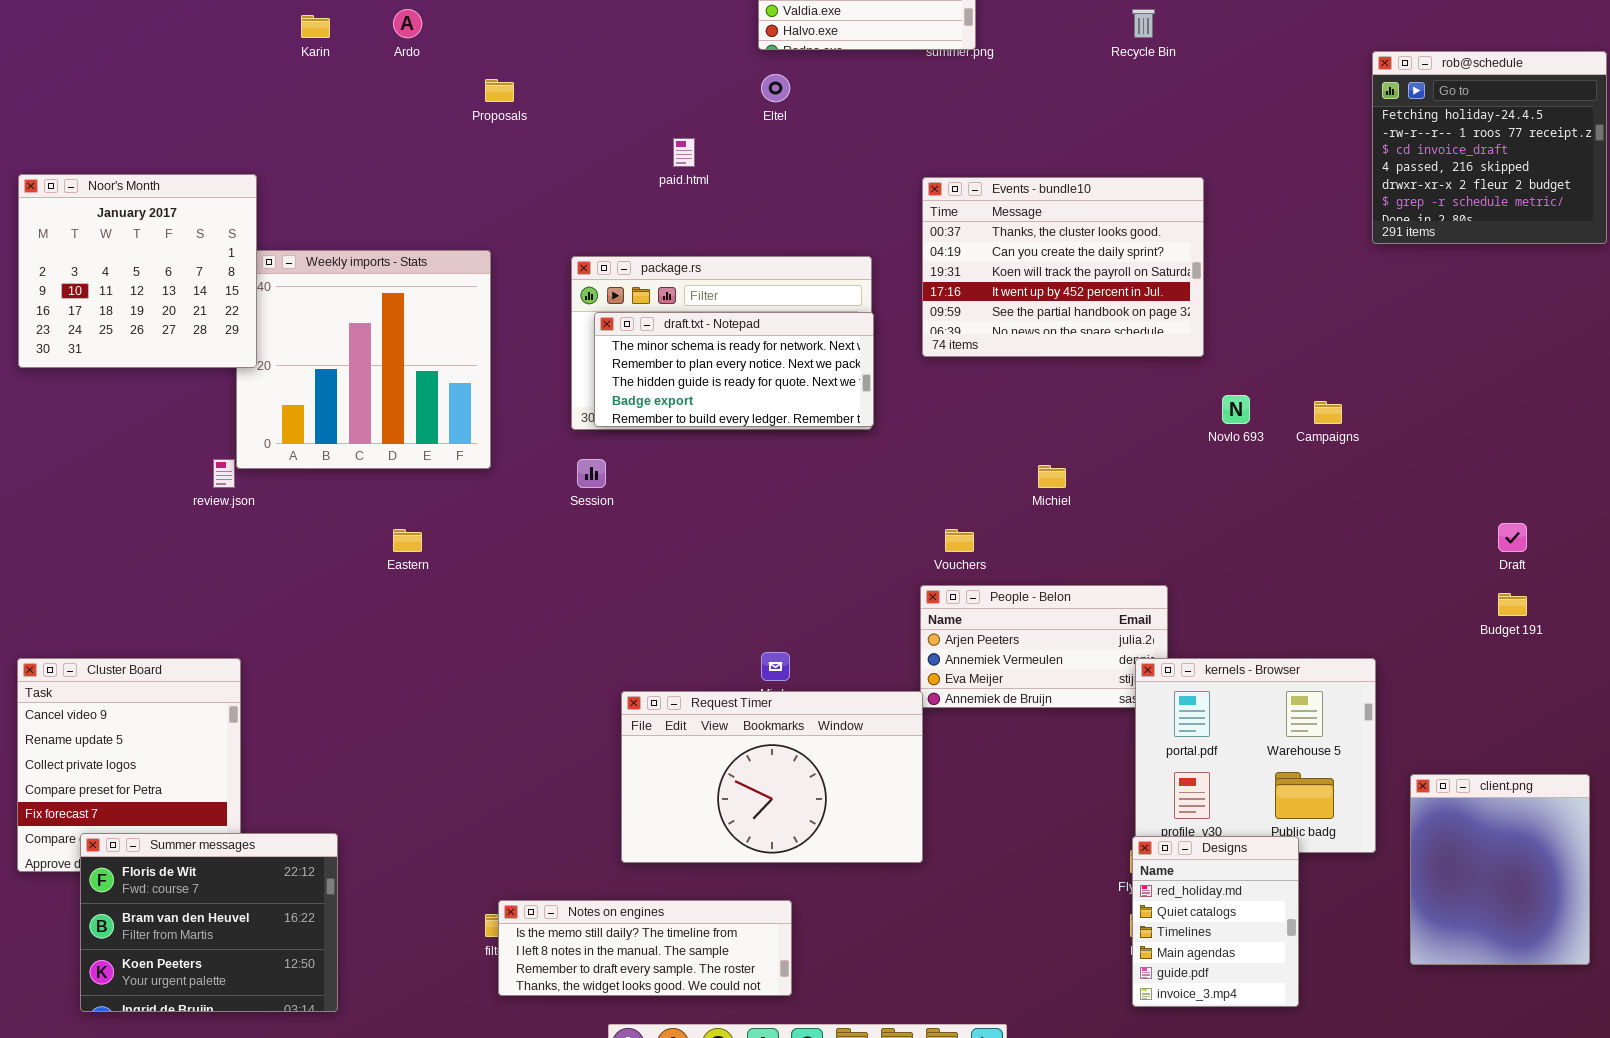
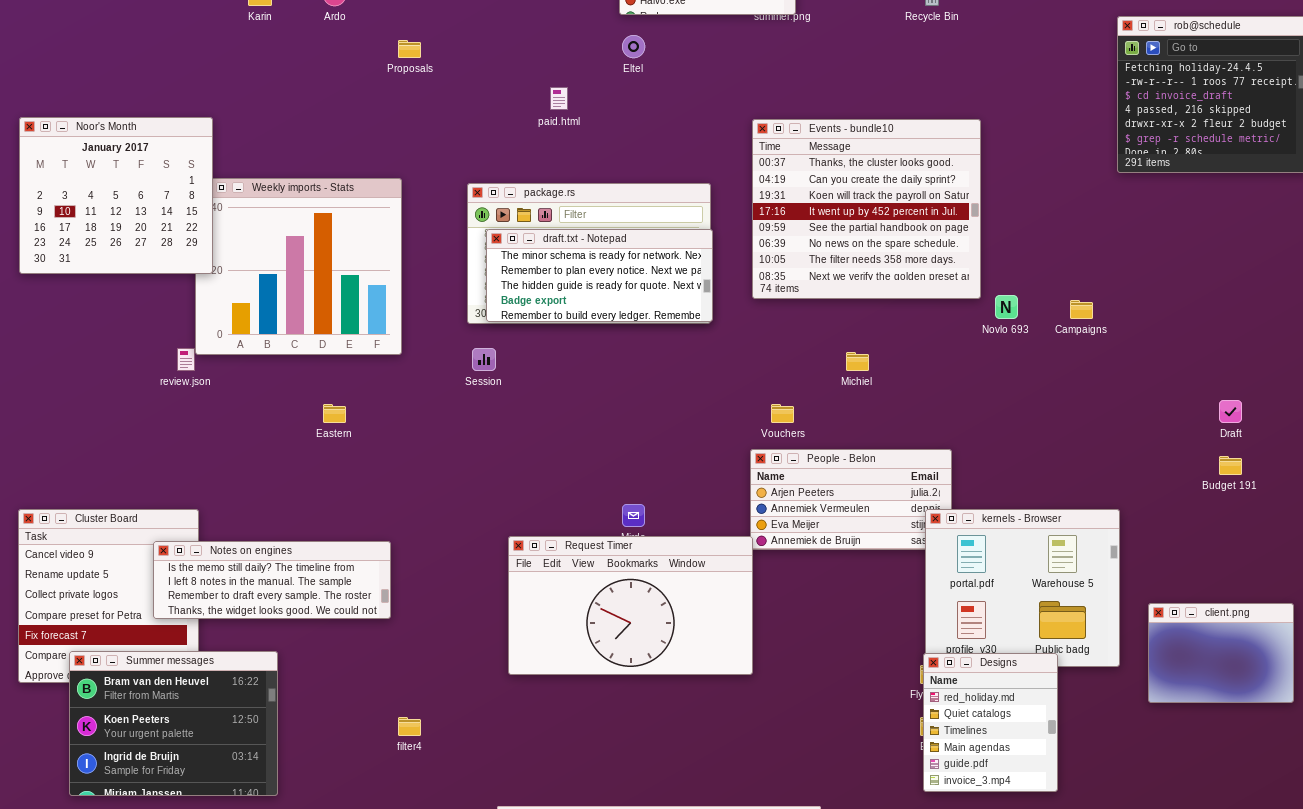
Events - bundle10: [922,177,1204,357] -> [752,119,981,299], resized
client.png: [1410,774,1590,965] -> [1148,603,1294,703], resized
Summer messages: [80,833,338,1012] -> [69,651,278,796], scrolled down 1 row
Notes on engines: [498,900,792,996] -> [153,541,391,619], moved

